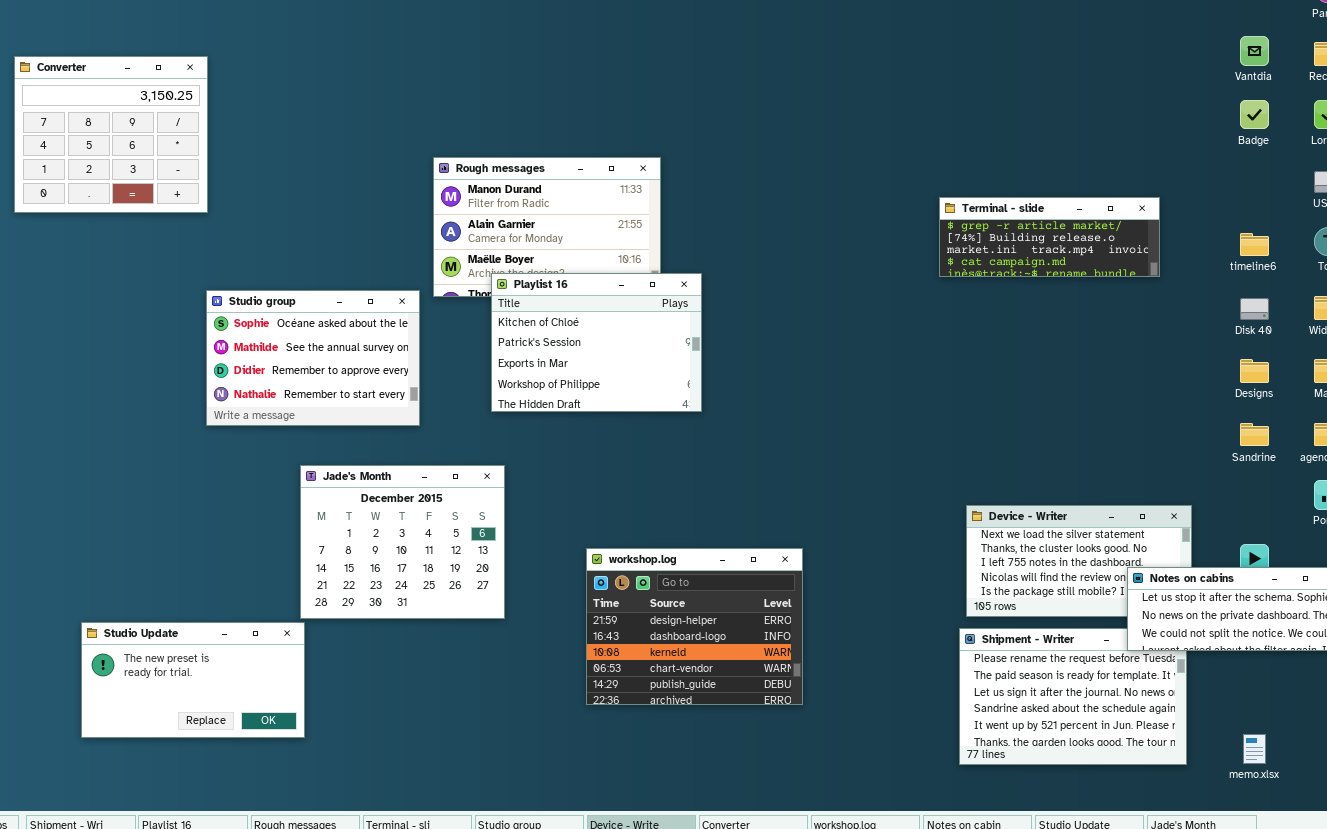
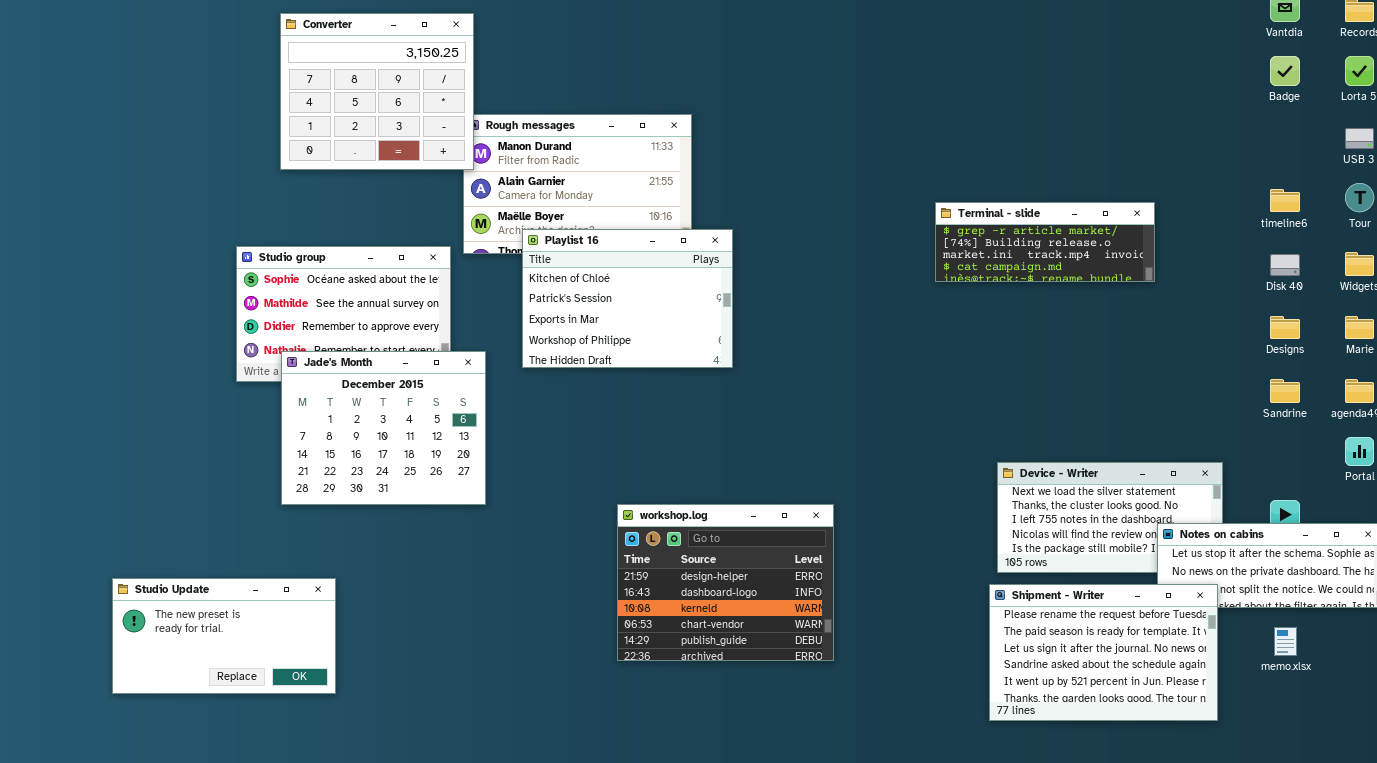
Converter: [14,56,208,213] -> [280,13,474,170], moved
Terminal - slide: [939,197,1160,277] -> [935,202,1155,282], moved
Jade's Month: [300,465,505,619] -> [281,351,486,505], moved
Shipment - Writer: [959,628,1187,765] -> [989,584,1218,721], raised
memo.xlsx: [1243,734,1266,764] -> [1274,627,1297,656], moved

